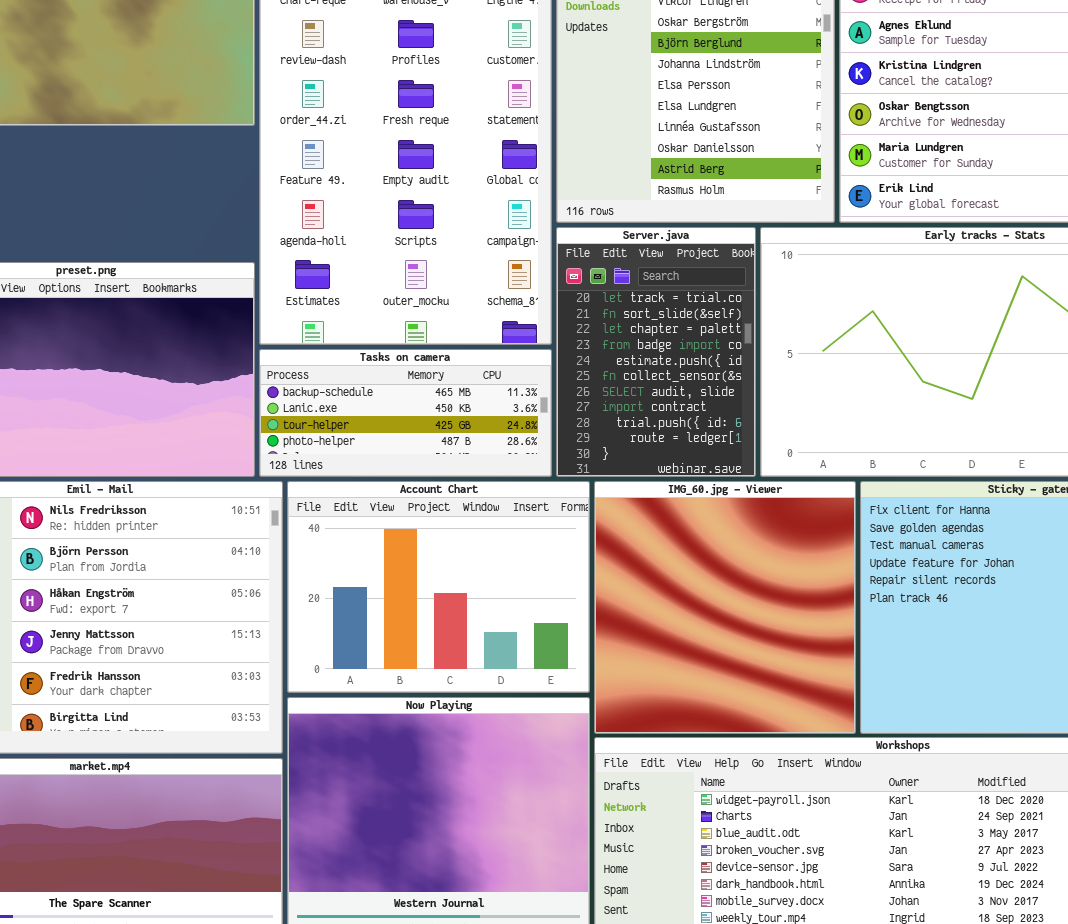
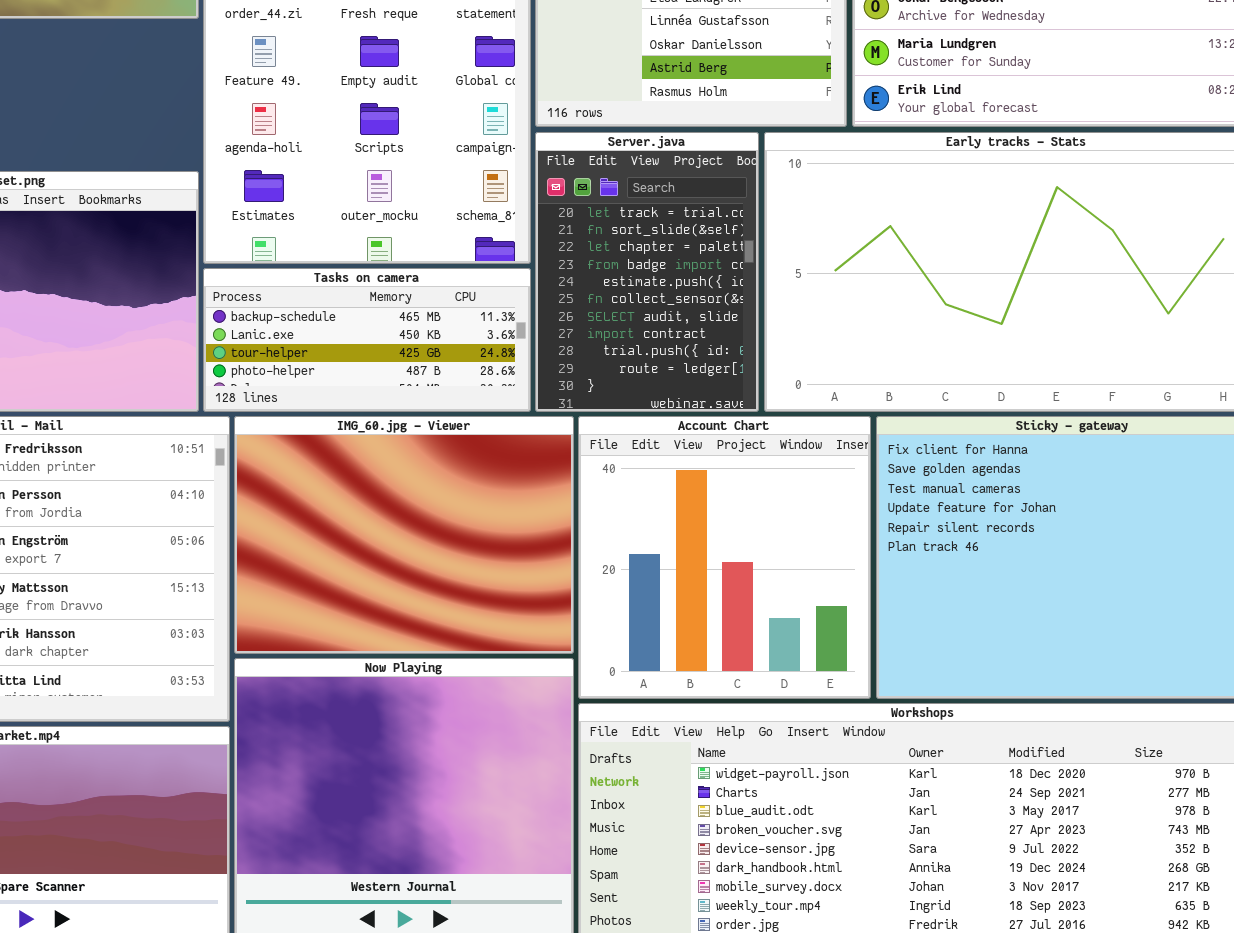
Account Chart: [287,481,590,693] -> [578,416,871,699], moved, resized
IMG_60.jpg - Viewer: [594,481,856,734] -> [234,416,574,654], moved, resized

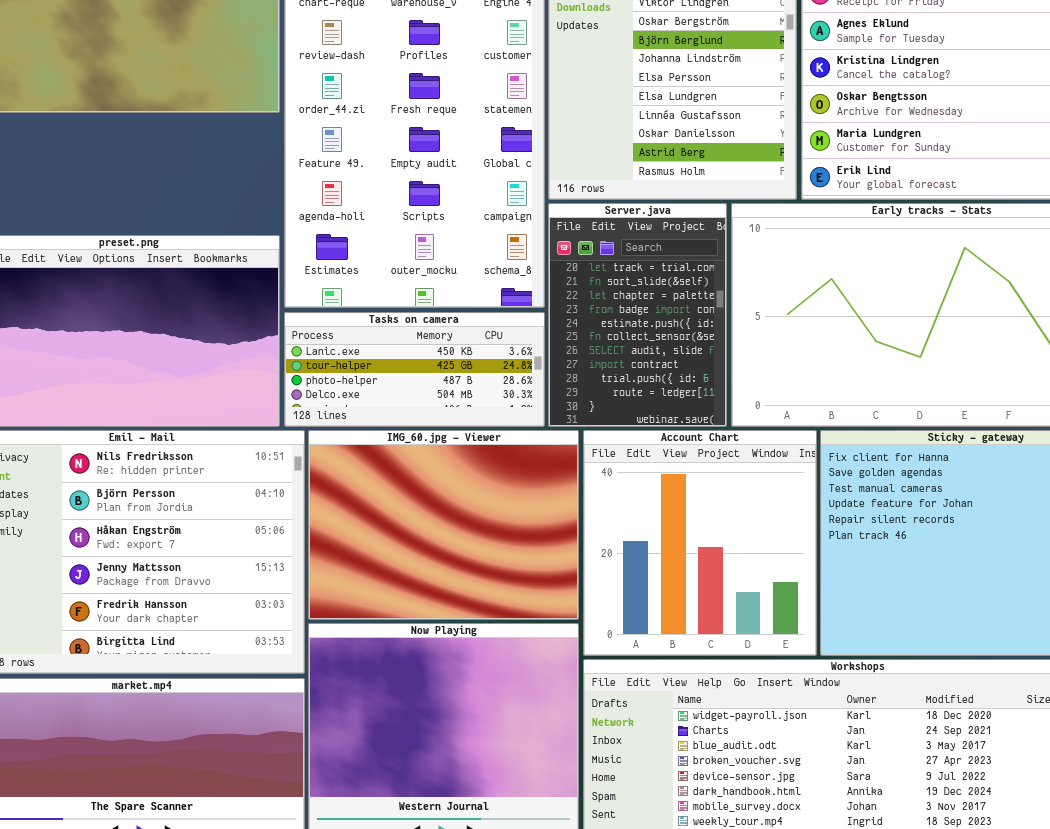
Tasks on camera: [203,268,531,412] -> [284,312,545,427], scrolled down 1 row

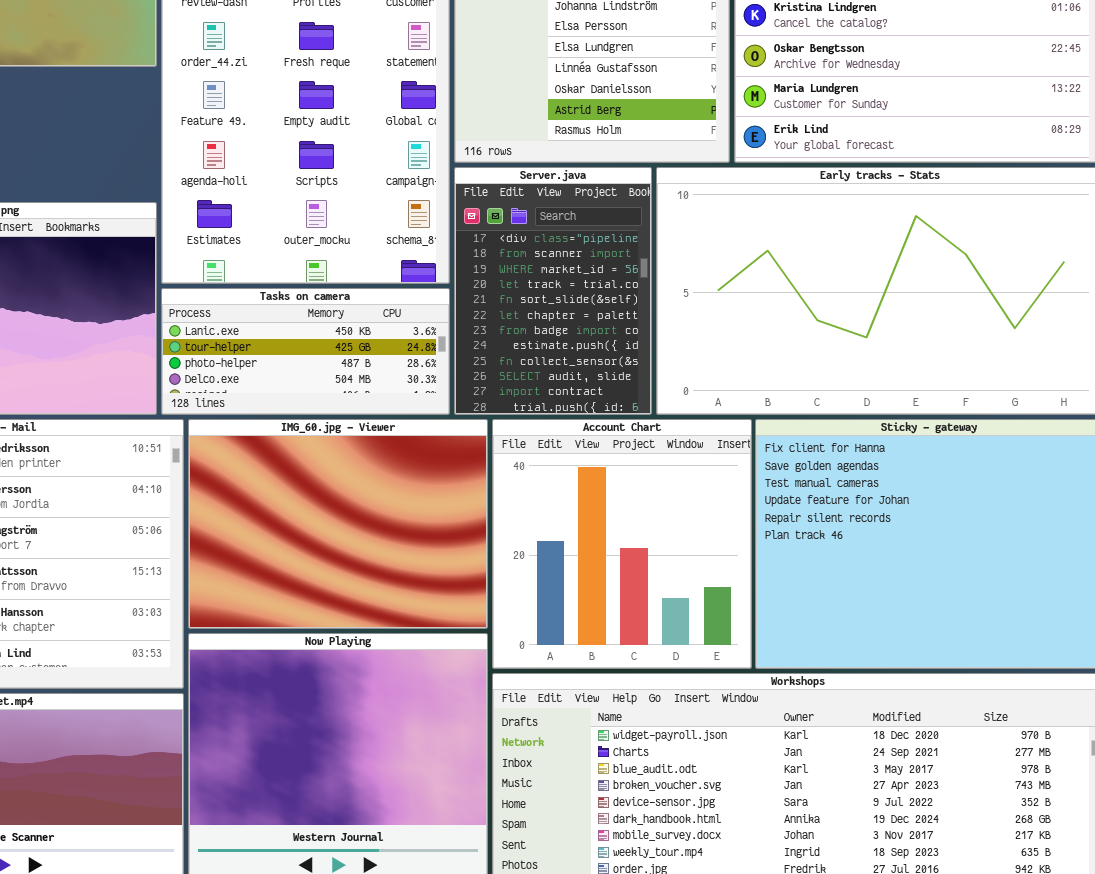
Server.java: [548,203,727,427] -> [454,167,652,415], scrolled up 3 rows

